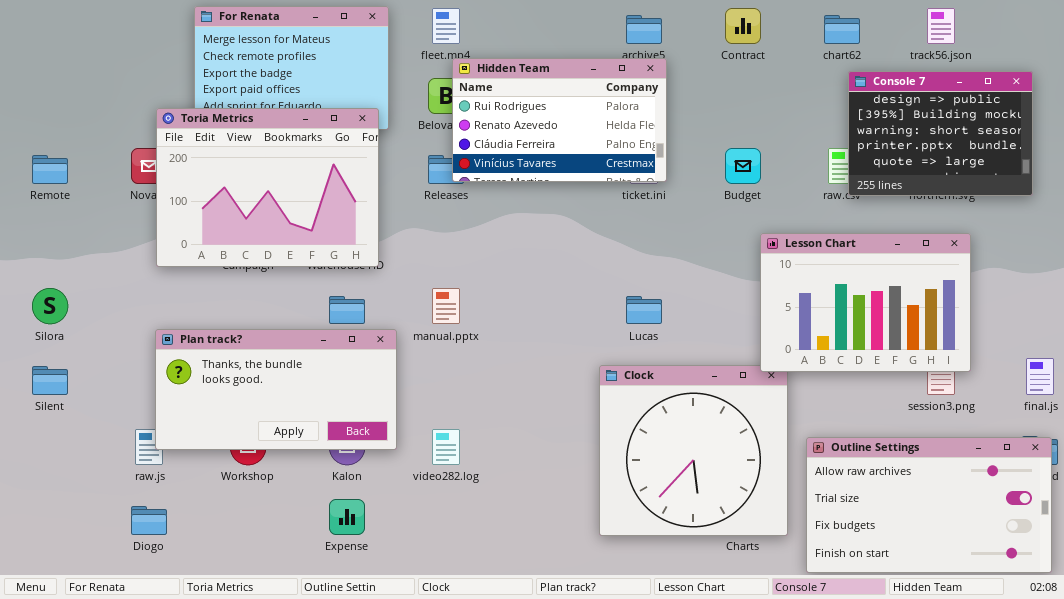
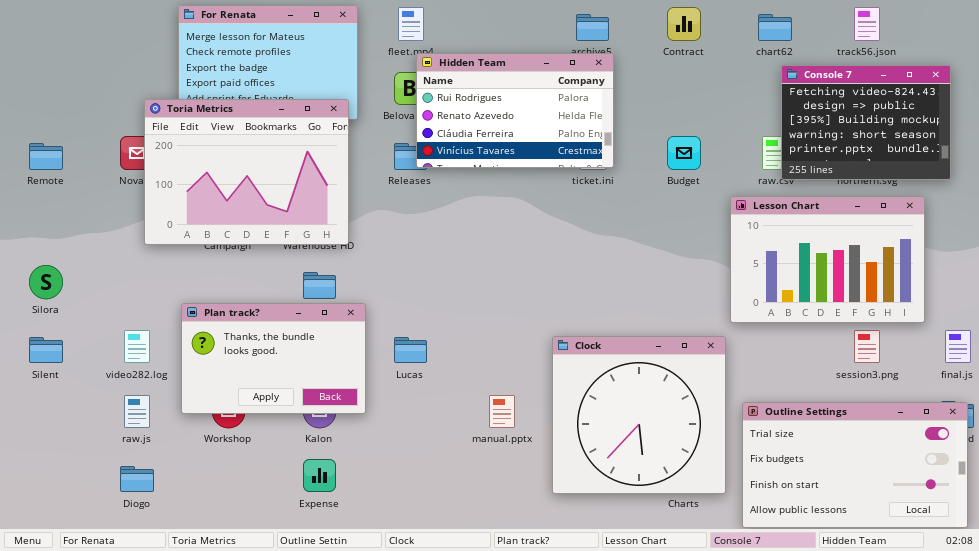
Console 7: [848,71,1033,196] -> [781,65,951,180], scrolled up 1 row
Lesson Chart: [760,233,971,372] -> [730,196,925,323], moved
manual.pptx: [432,288,460,324] -> [489,395,515,428], moved
Lucas: [626,296,662,324] -> [394,337,427,363], moved
Plan track?: [155,329,397,450] -> [181,303,366,414], resized
video282.log: [432,429,460,465] -> [124,330,150,363], moved
Outline Settings: [806,437,1052,573] -> [742,402,968,528], scrolled down 1 row

